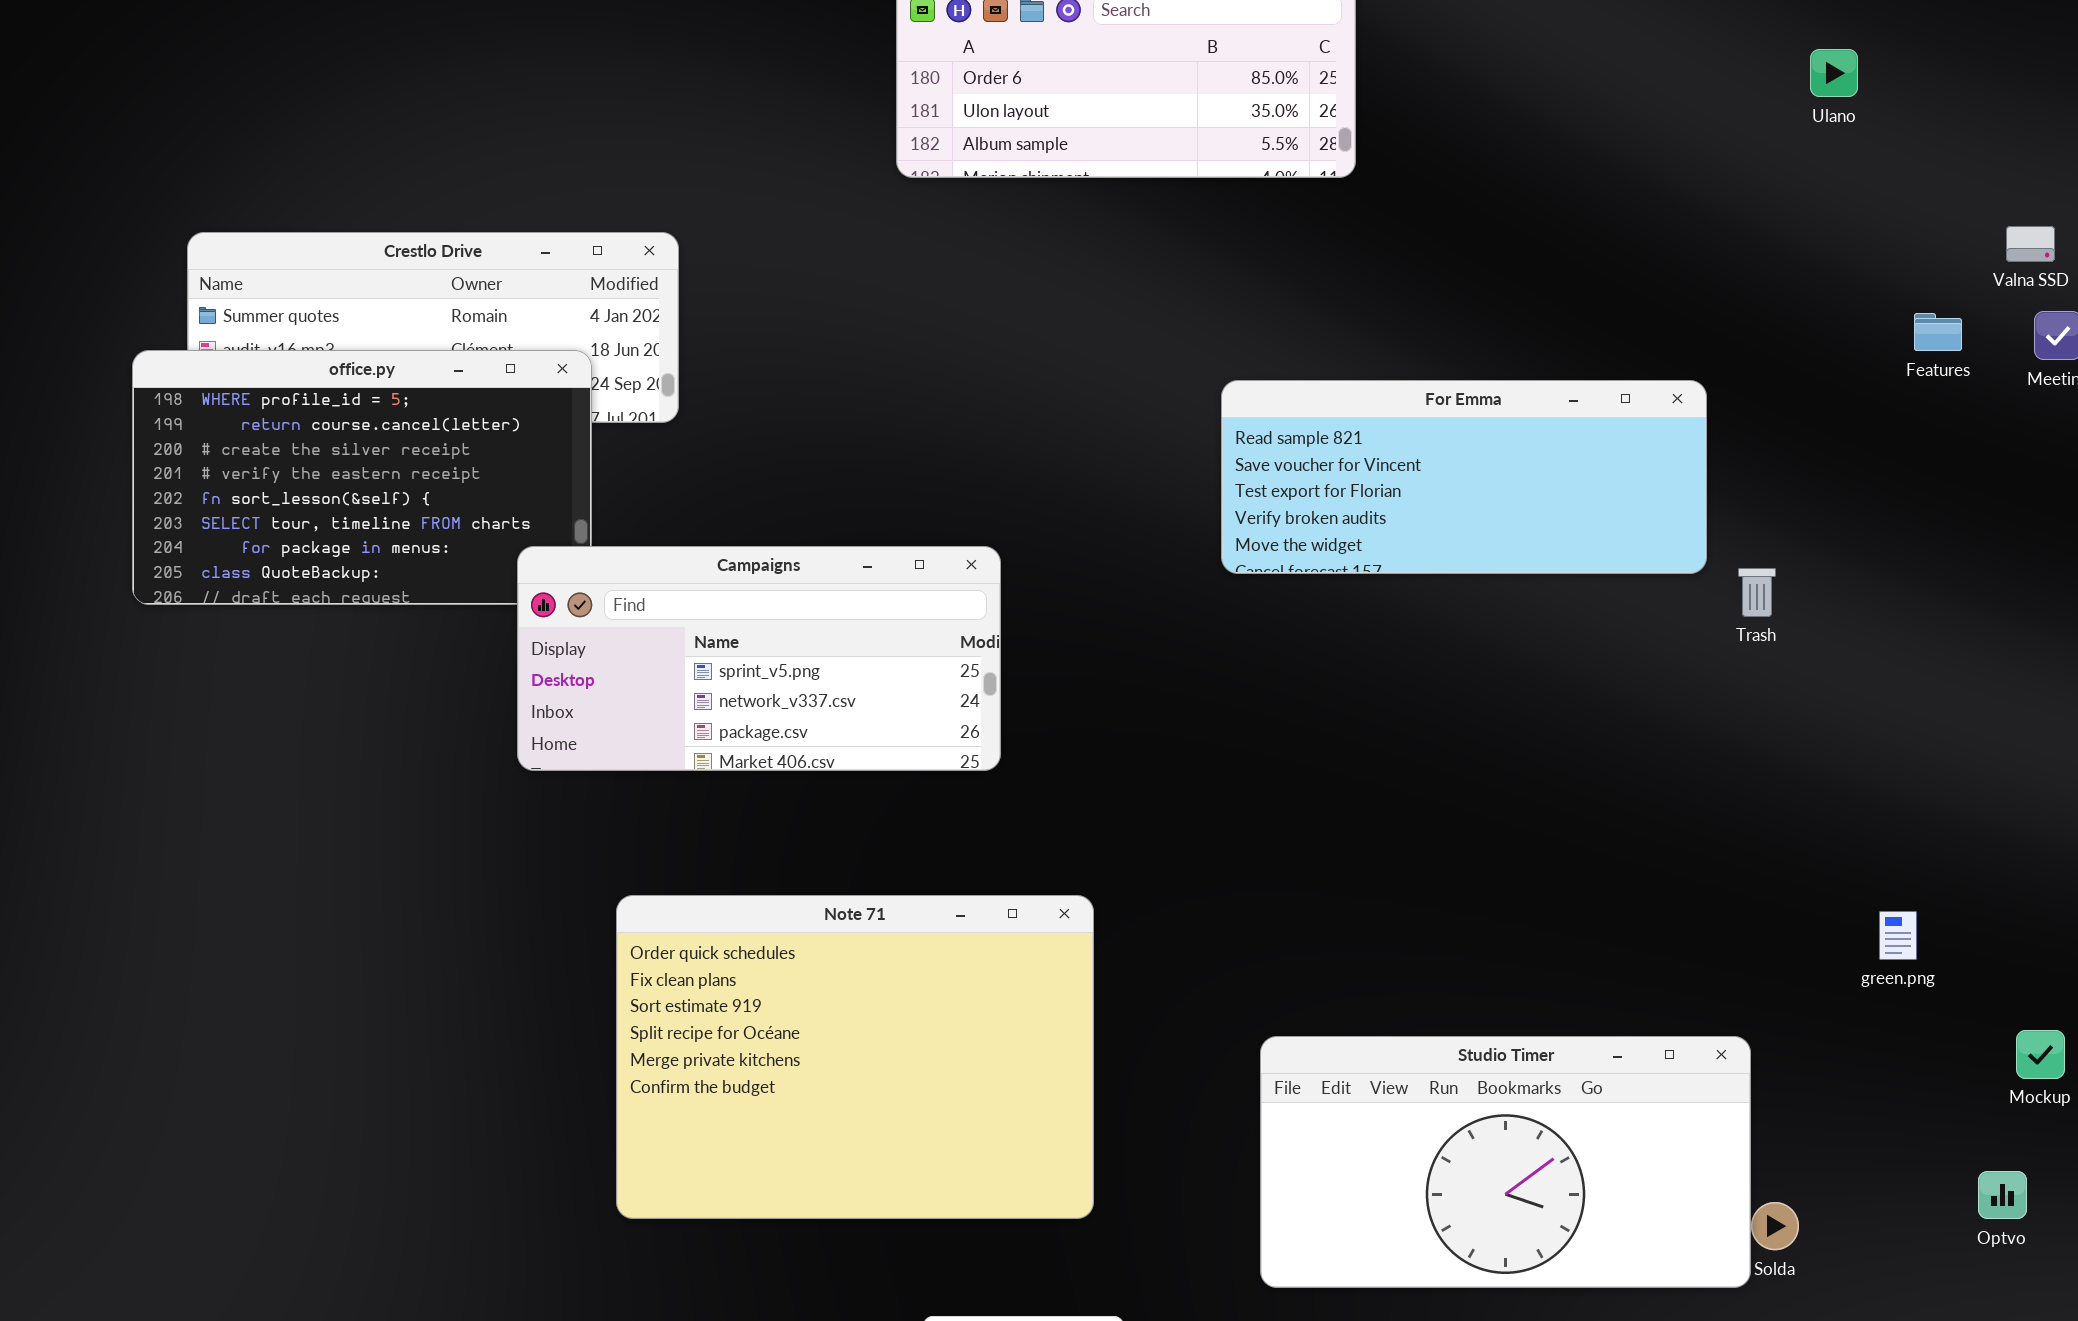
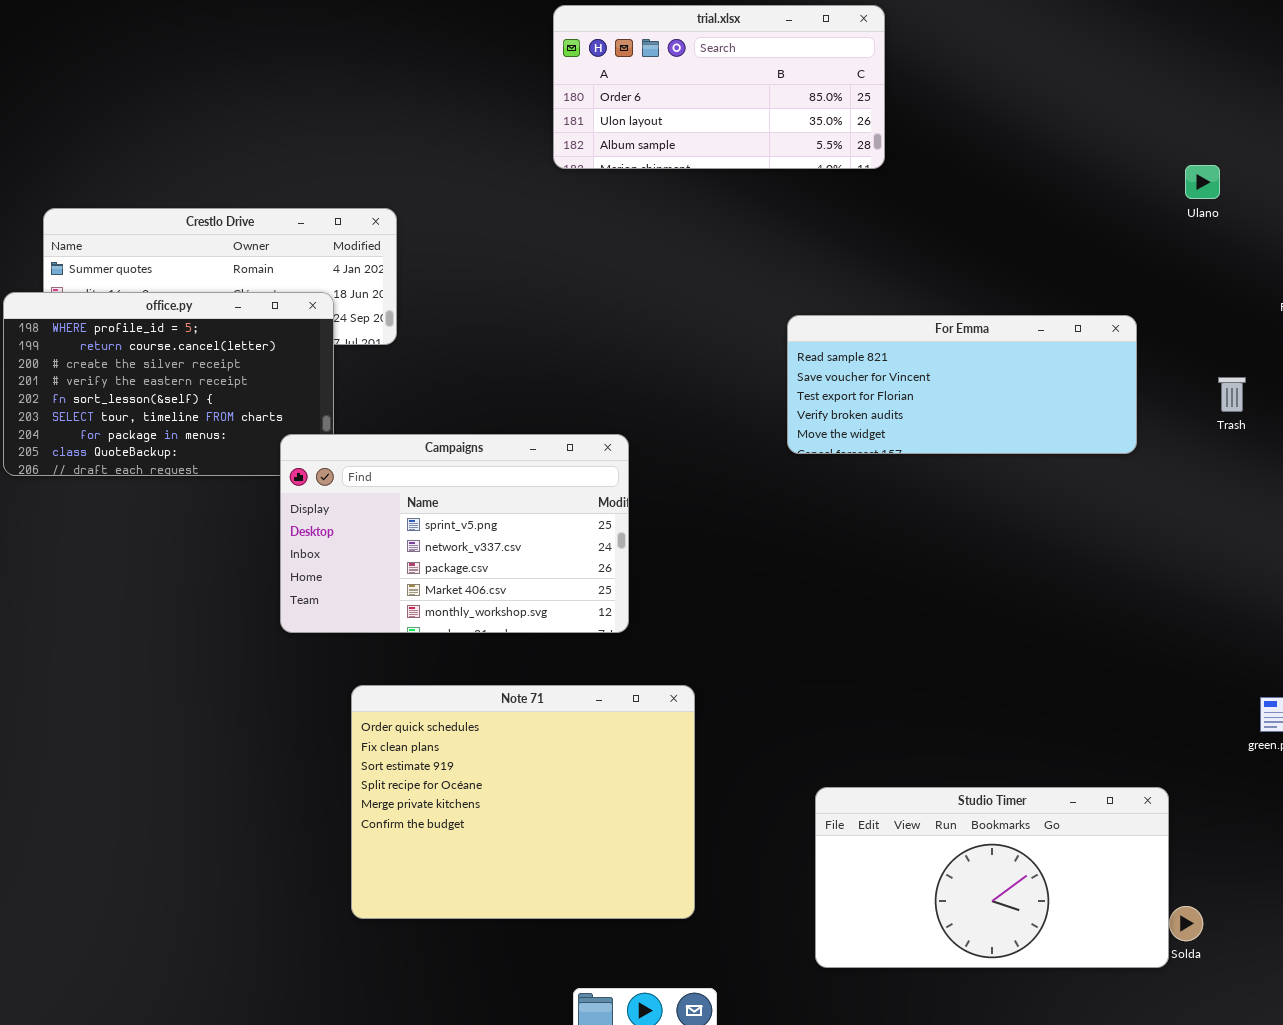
Ulano: [1810,49,1858,97] -> [1185,165,1220,199], moved
Campaigns: [517,546,1001,771] -> [280,434,629,633], resized
Trash: [1738,568,1776,617] -> [1218,377,1246,412], moved

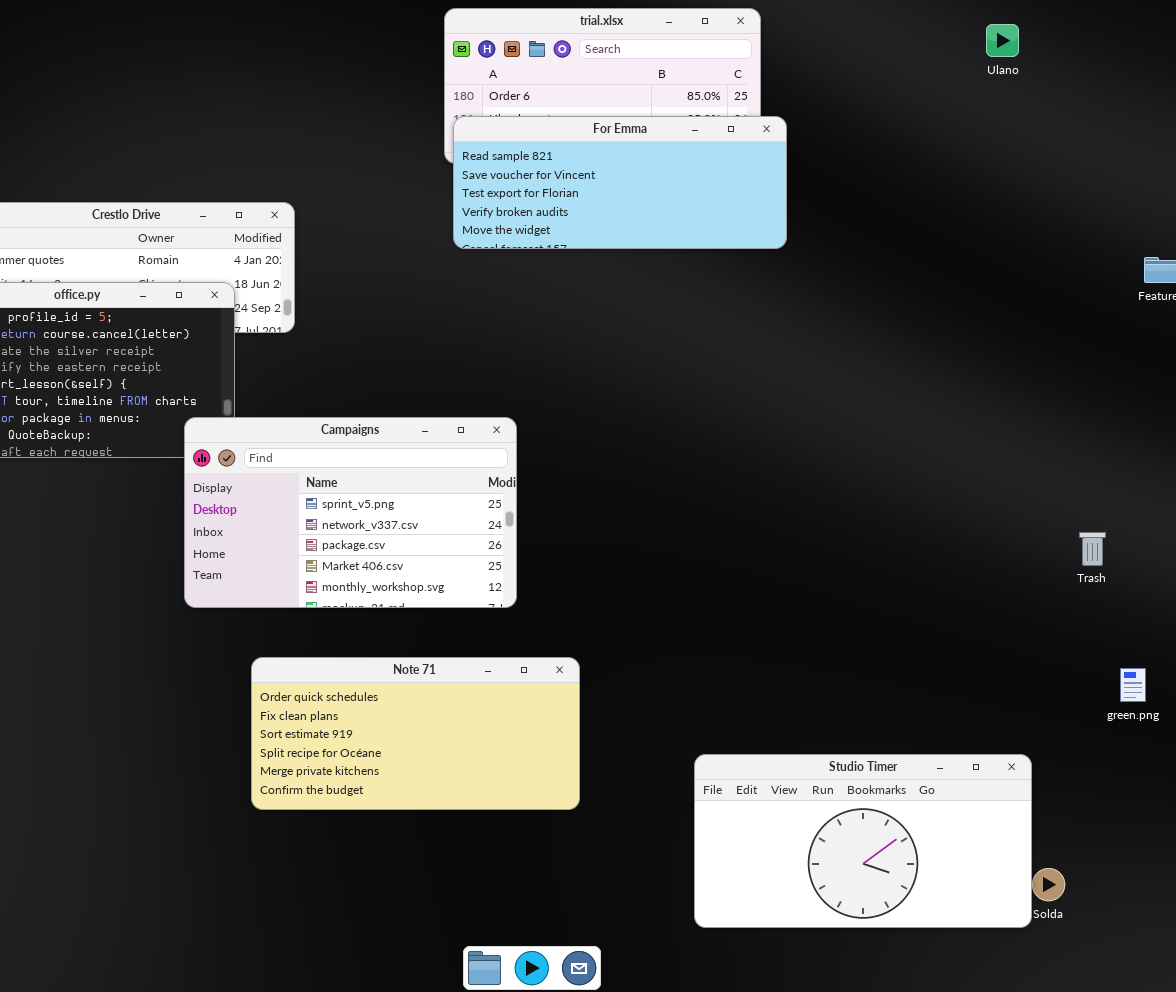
Ulano: [1185,165,1220,199] -> [986,24,1019,57], moved
For Emma: [787,315,1137,454] -> [453,116,787,249], moved
Trash: [1218,377,1246,412] -> [1079,532,1106,566], moved
Note 71: [351,685,695,919] -> [251,657,580,810], resized

